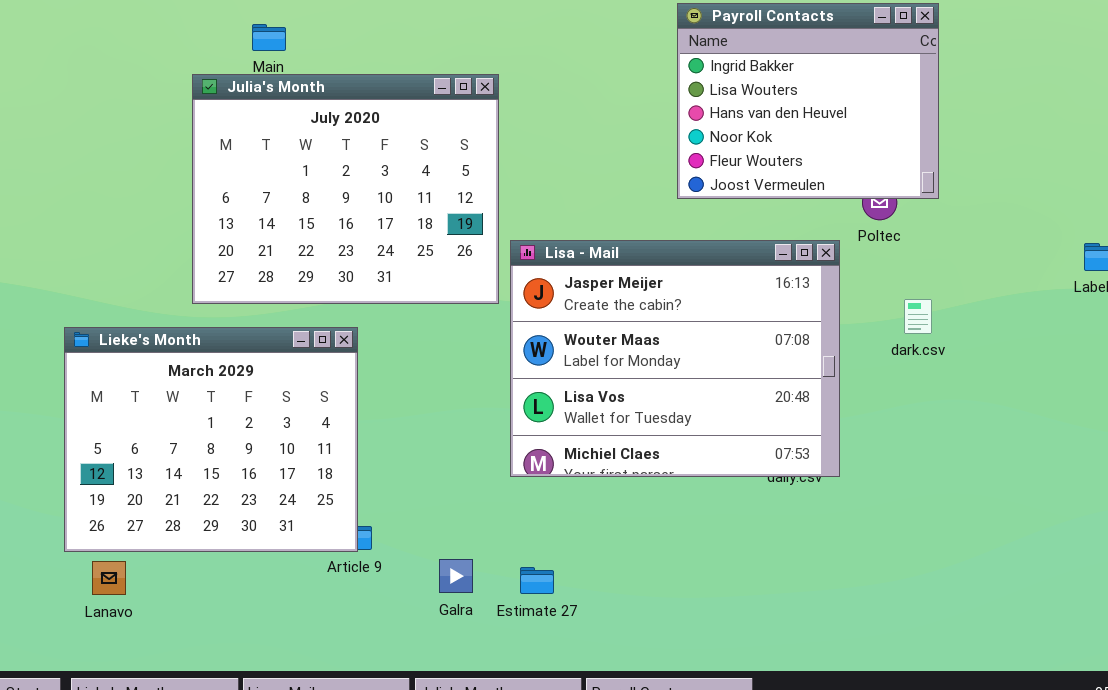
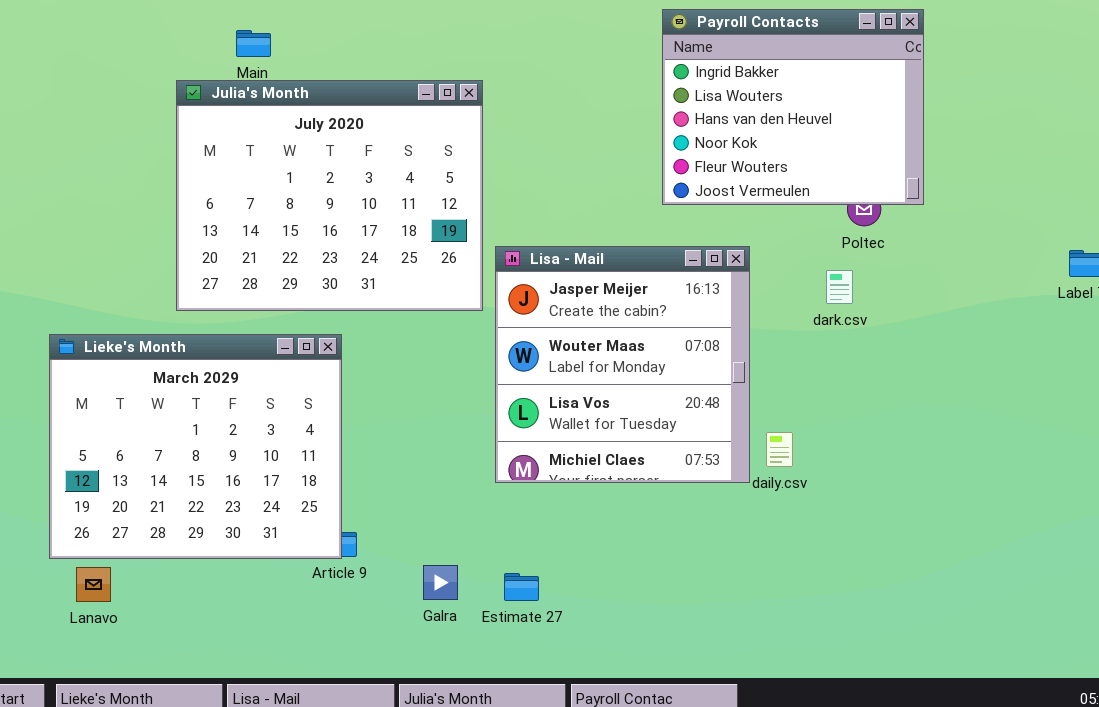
Lisa - Mail: [510,240,840,477] -> [495,246,750,483], resized
dark.csv: [904,299,932,334] -> [826,270,853,304], moved

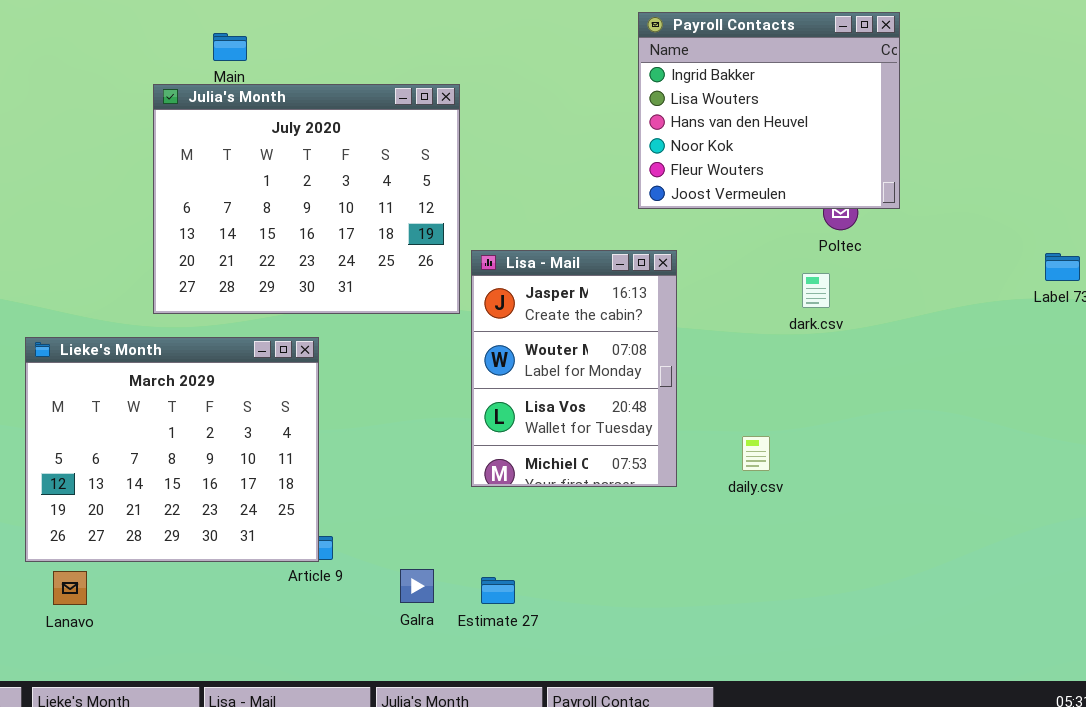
Lisa - Mail: [495,246,750,483] -> [471,250,677,487], resized

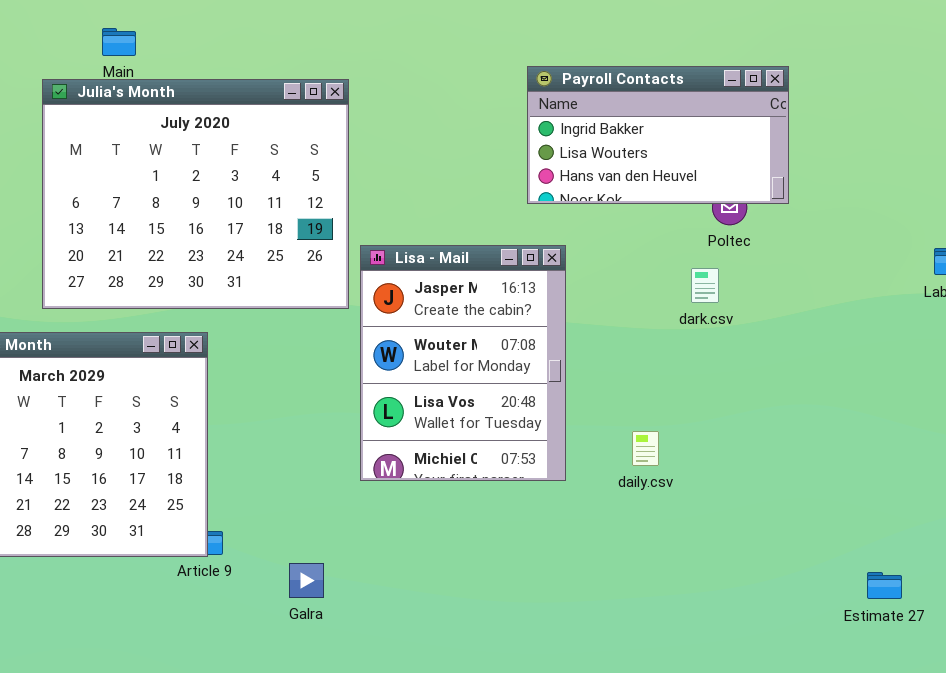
Payroll Contacts: [638,12,900,209] -> [527,66,789,204], resized
Estimate 27: [481,577,515,604] -> [867,572,902,599], moved

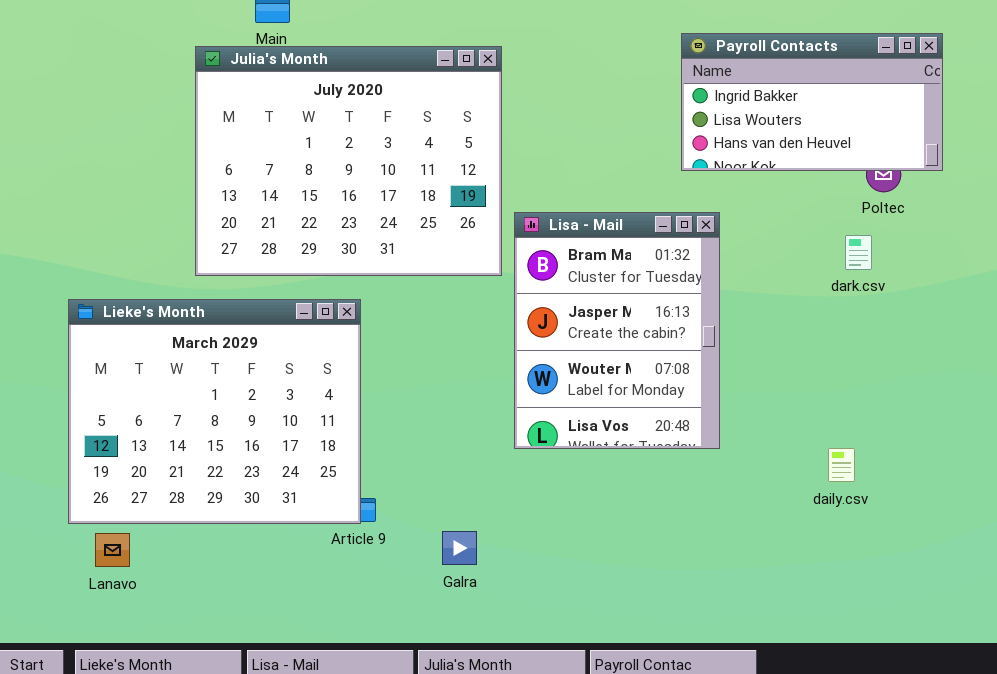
Lisa - Mail: [360,245,566,481] -> [514,212,720,449], scrolled up 1 row
daily.csv: [632,431,659,466] -> [828,448,855,482], moved

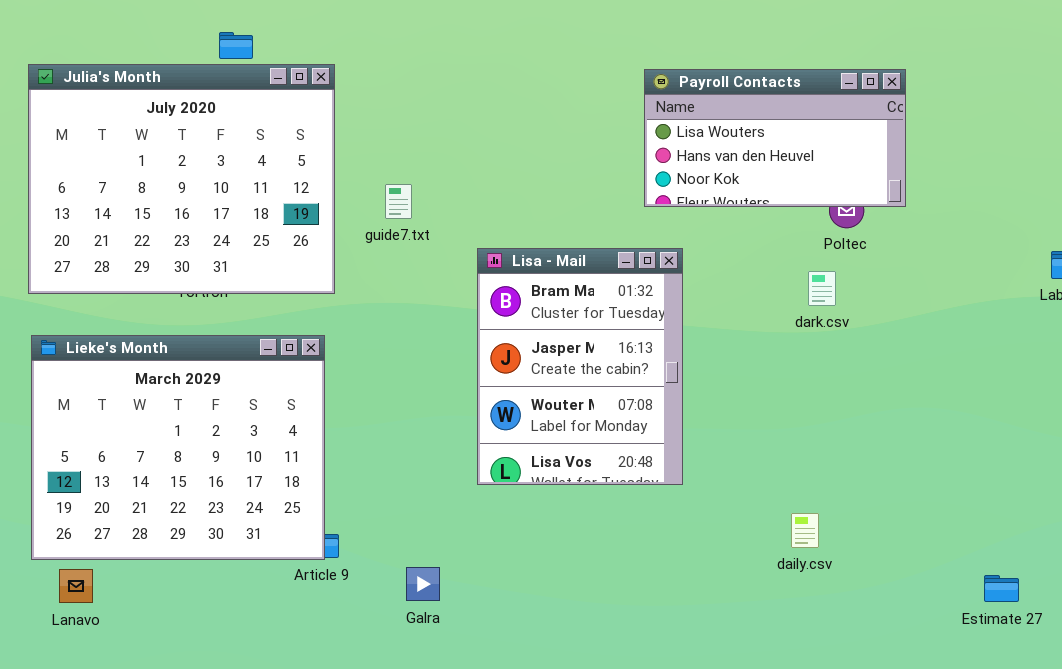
Payroll Contacts: [681,33,943,171] -> [644,69,906,207], scrolled down 1 row
Julia's Month: [195,46,502,276] -> [28,64,335,294], moved
daily.csv: [828,448,855,482] -> [791,513,819,548], moved

